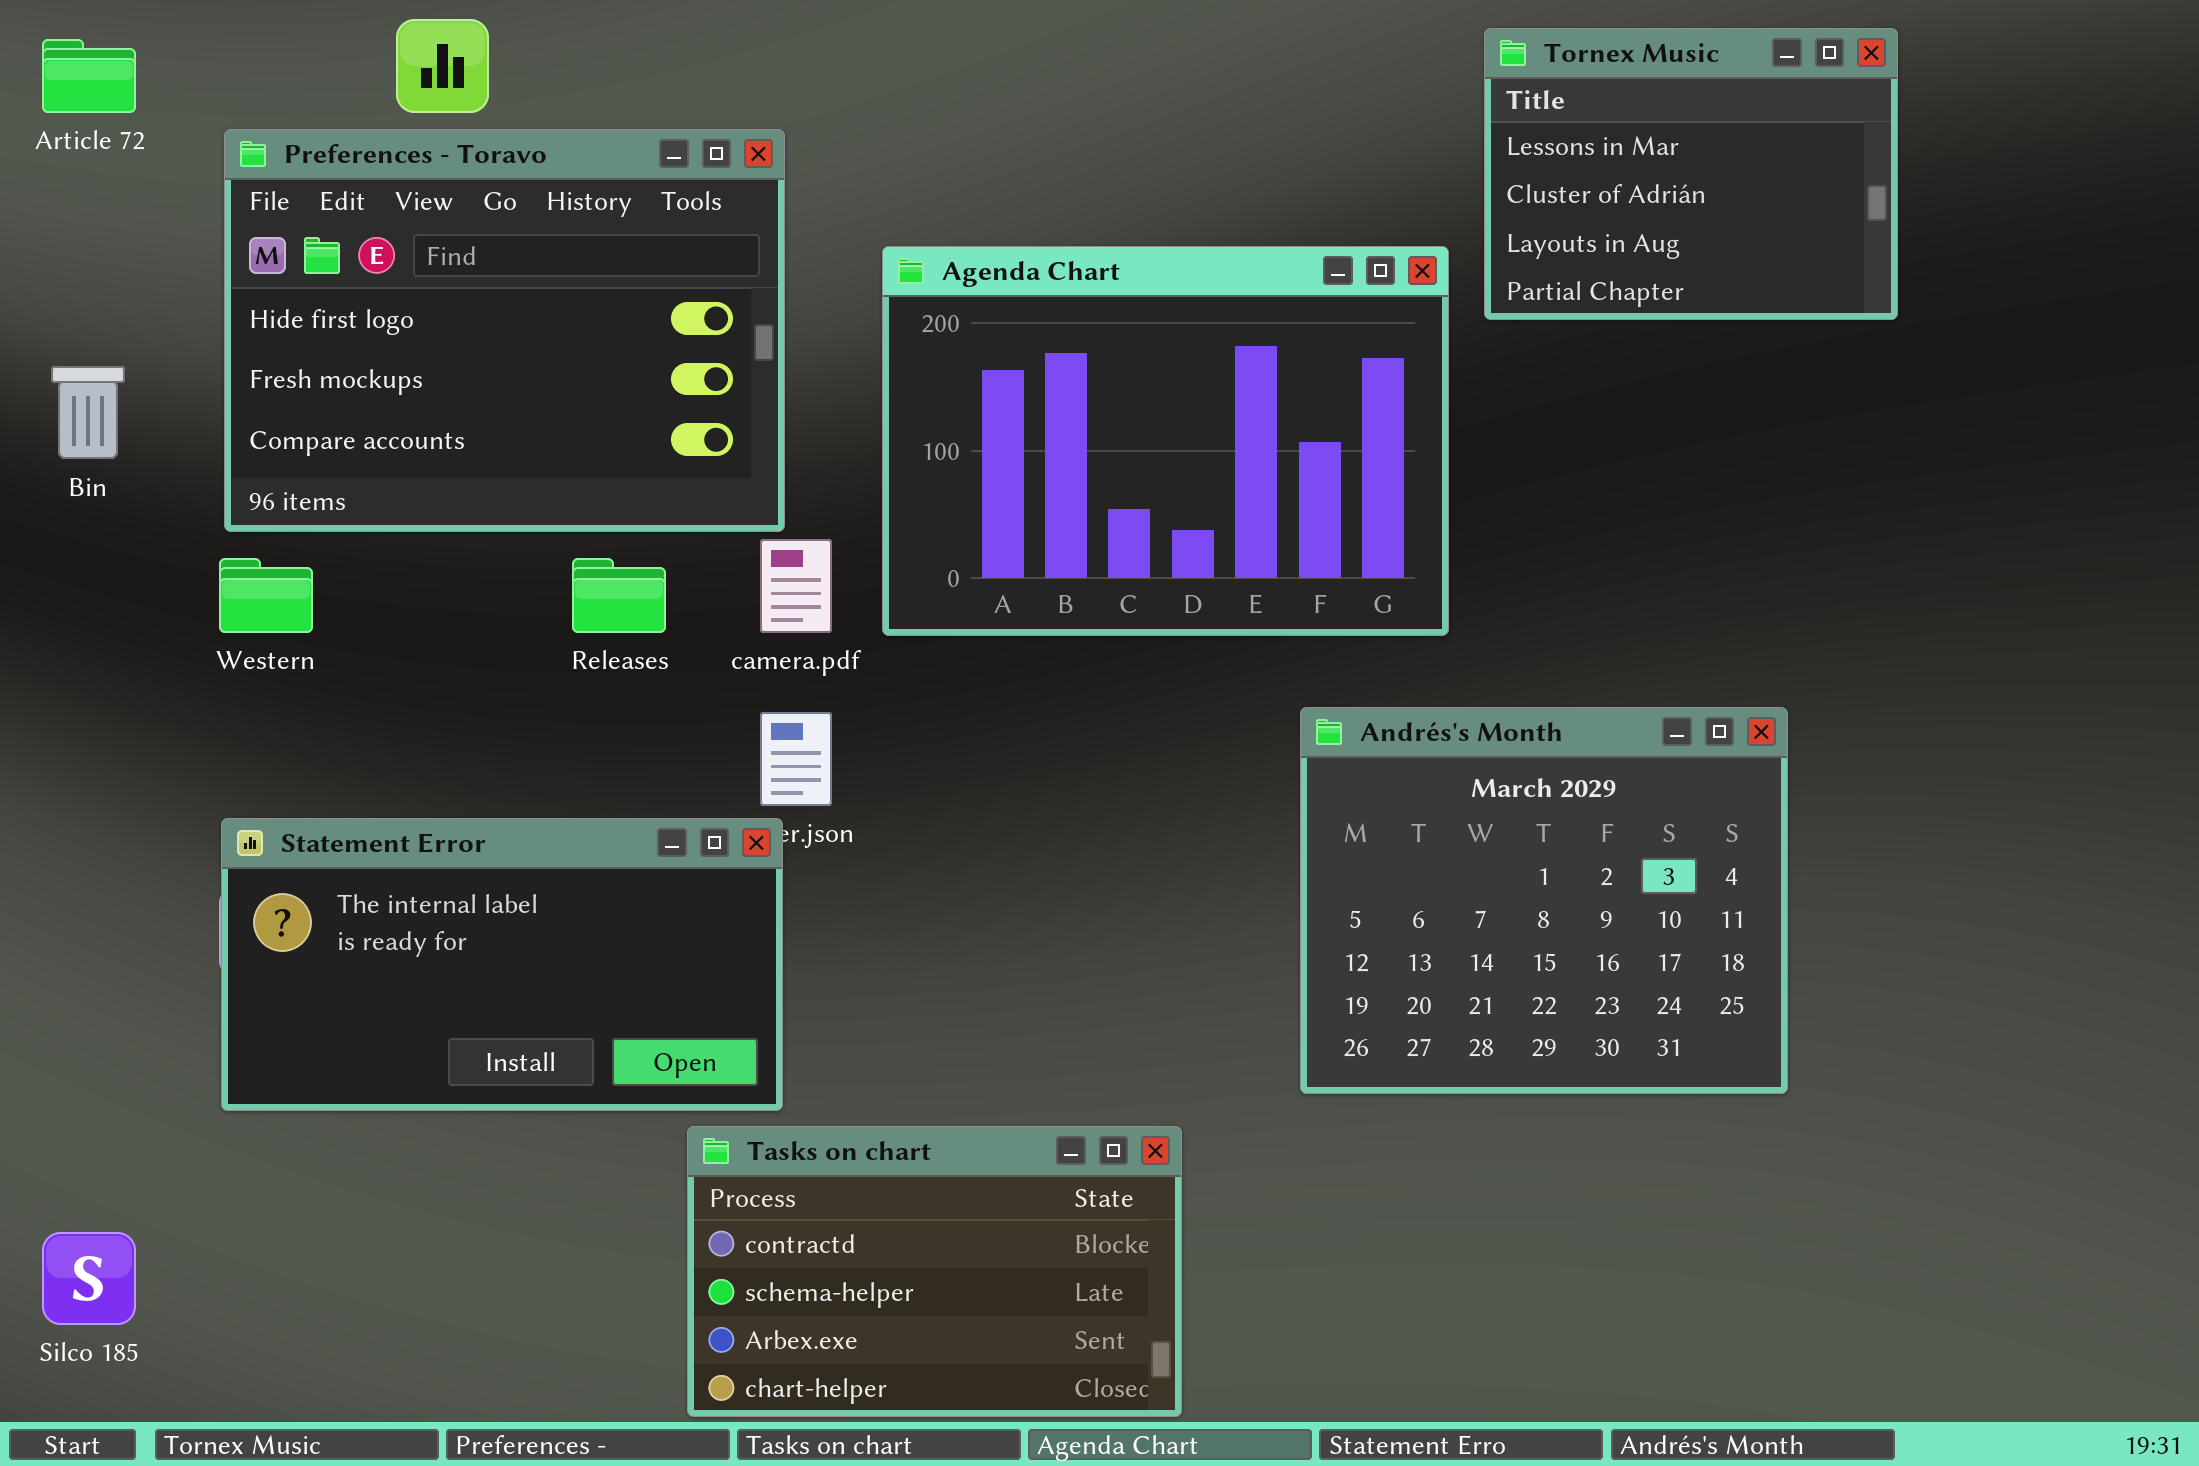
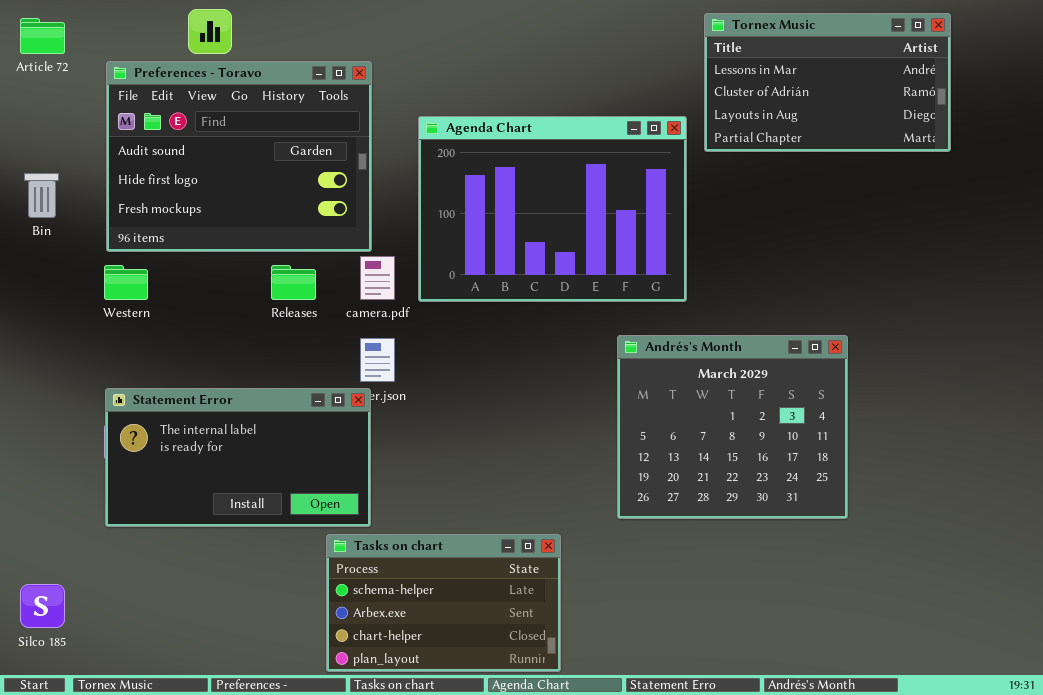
Tornex Music: [1484,28,1898,320] -> [704,13,951,152], resized
Preferences - Toravo: [224,129,785,532] -> [106,61,372,252], scrolled up 1 row
Tasks on chart: [687,1126,1182,1417] -> [326,534,561,672], scrolled down 1 row

